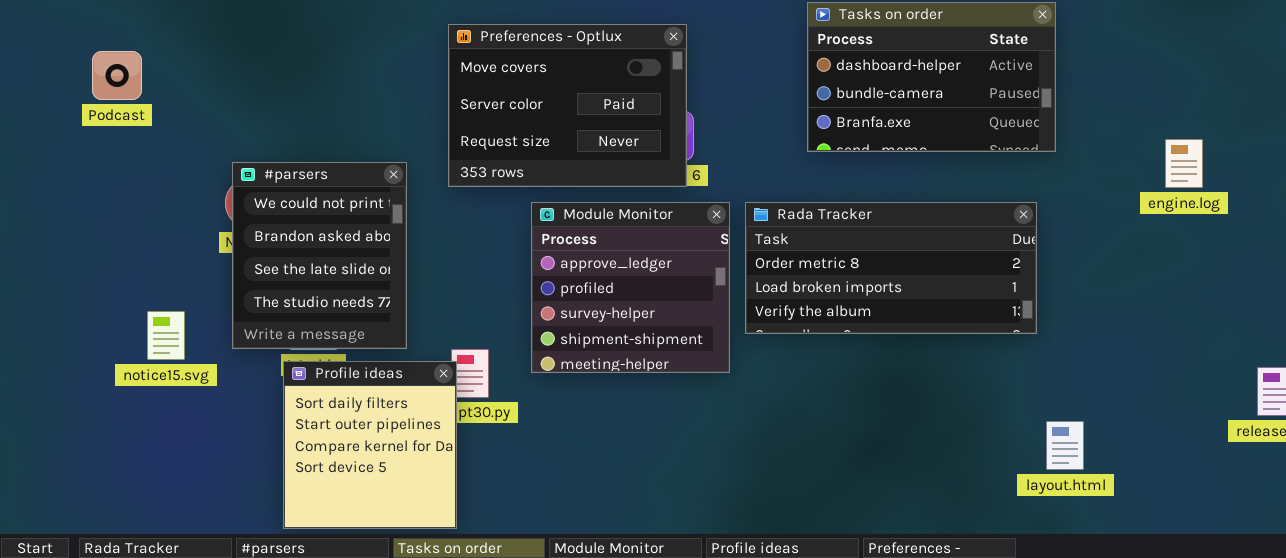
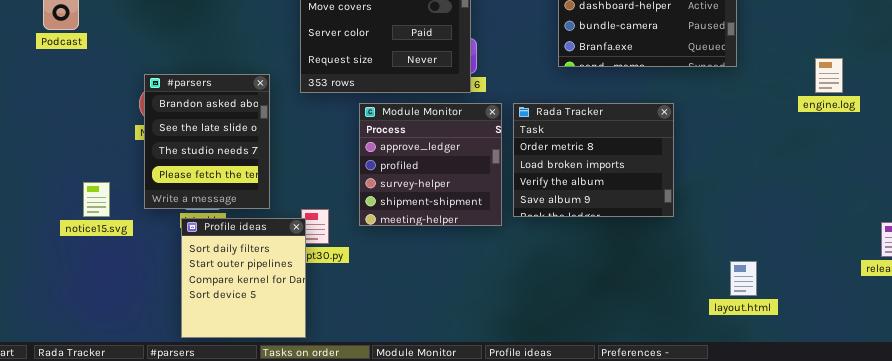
#parsers: [232,162,407,349] -> [144,74,270,209], scrolled down 1 row
Rada Tracker: [745,202,1037,334] -> [513,103,674,217], resized

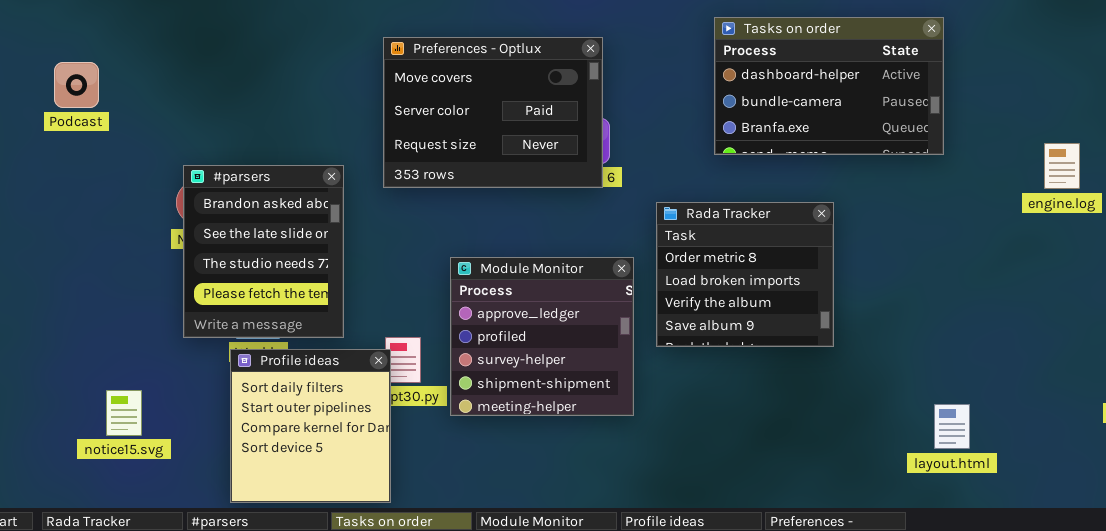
Module Monitor: [359,103,502,226] -> [450,257,634,416], moved
Rada Tracker: [513,103,674,217] -> [656,202,834,347], resized
notice15.svg: [83,182,110,217] -> [106,390,142,436], moved

